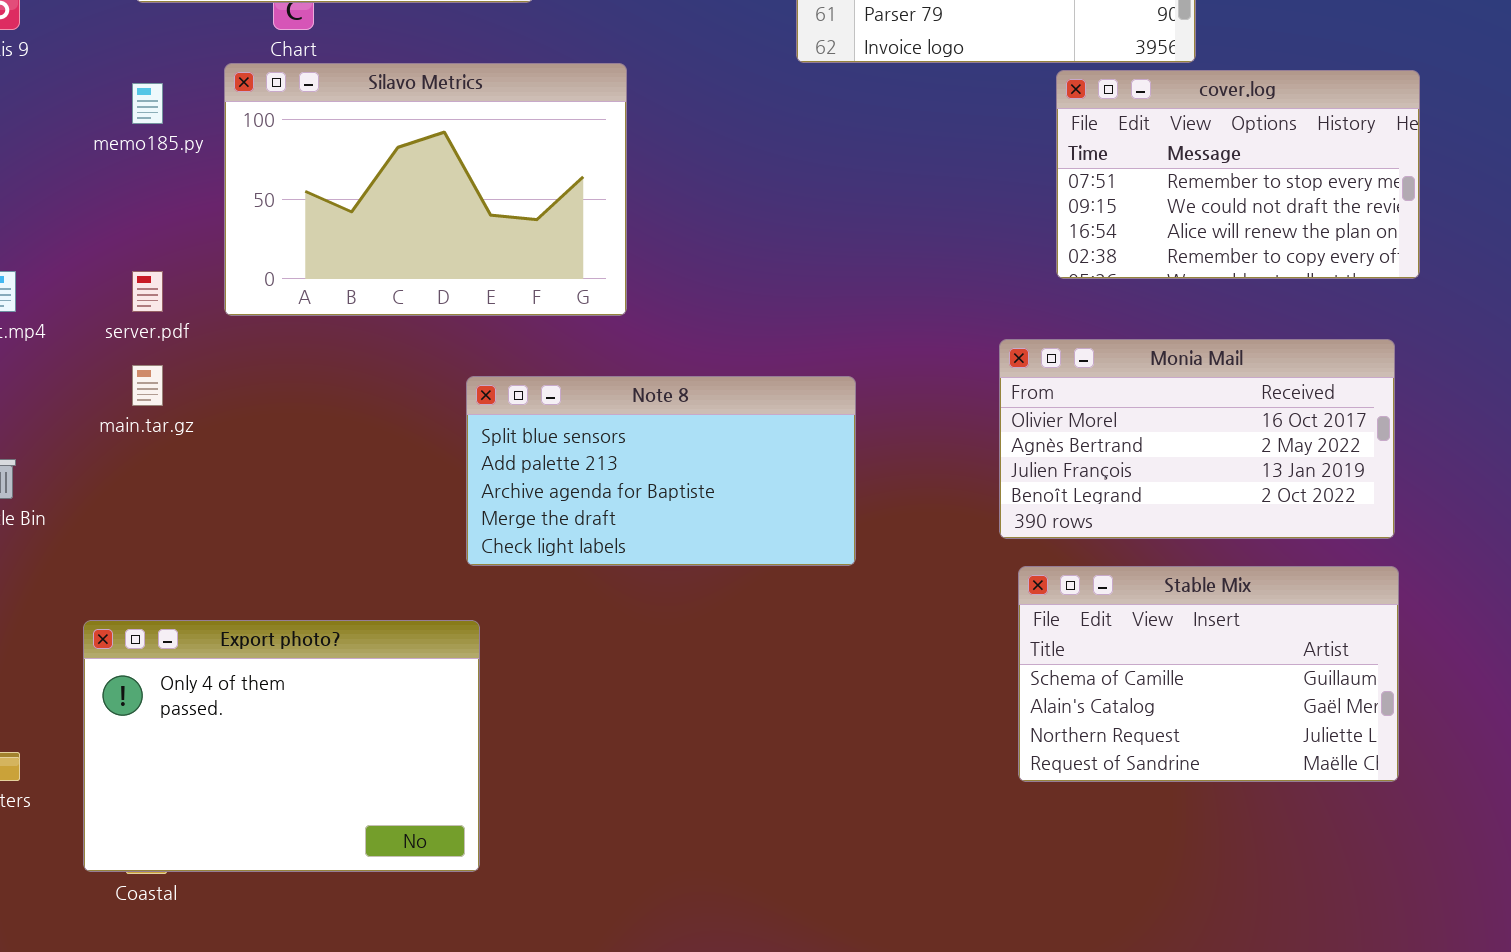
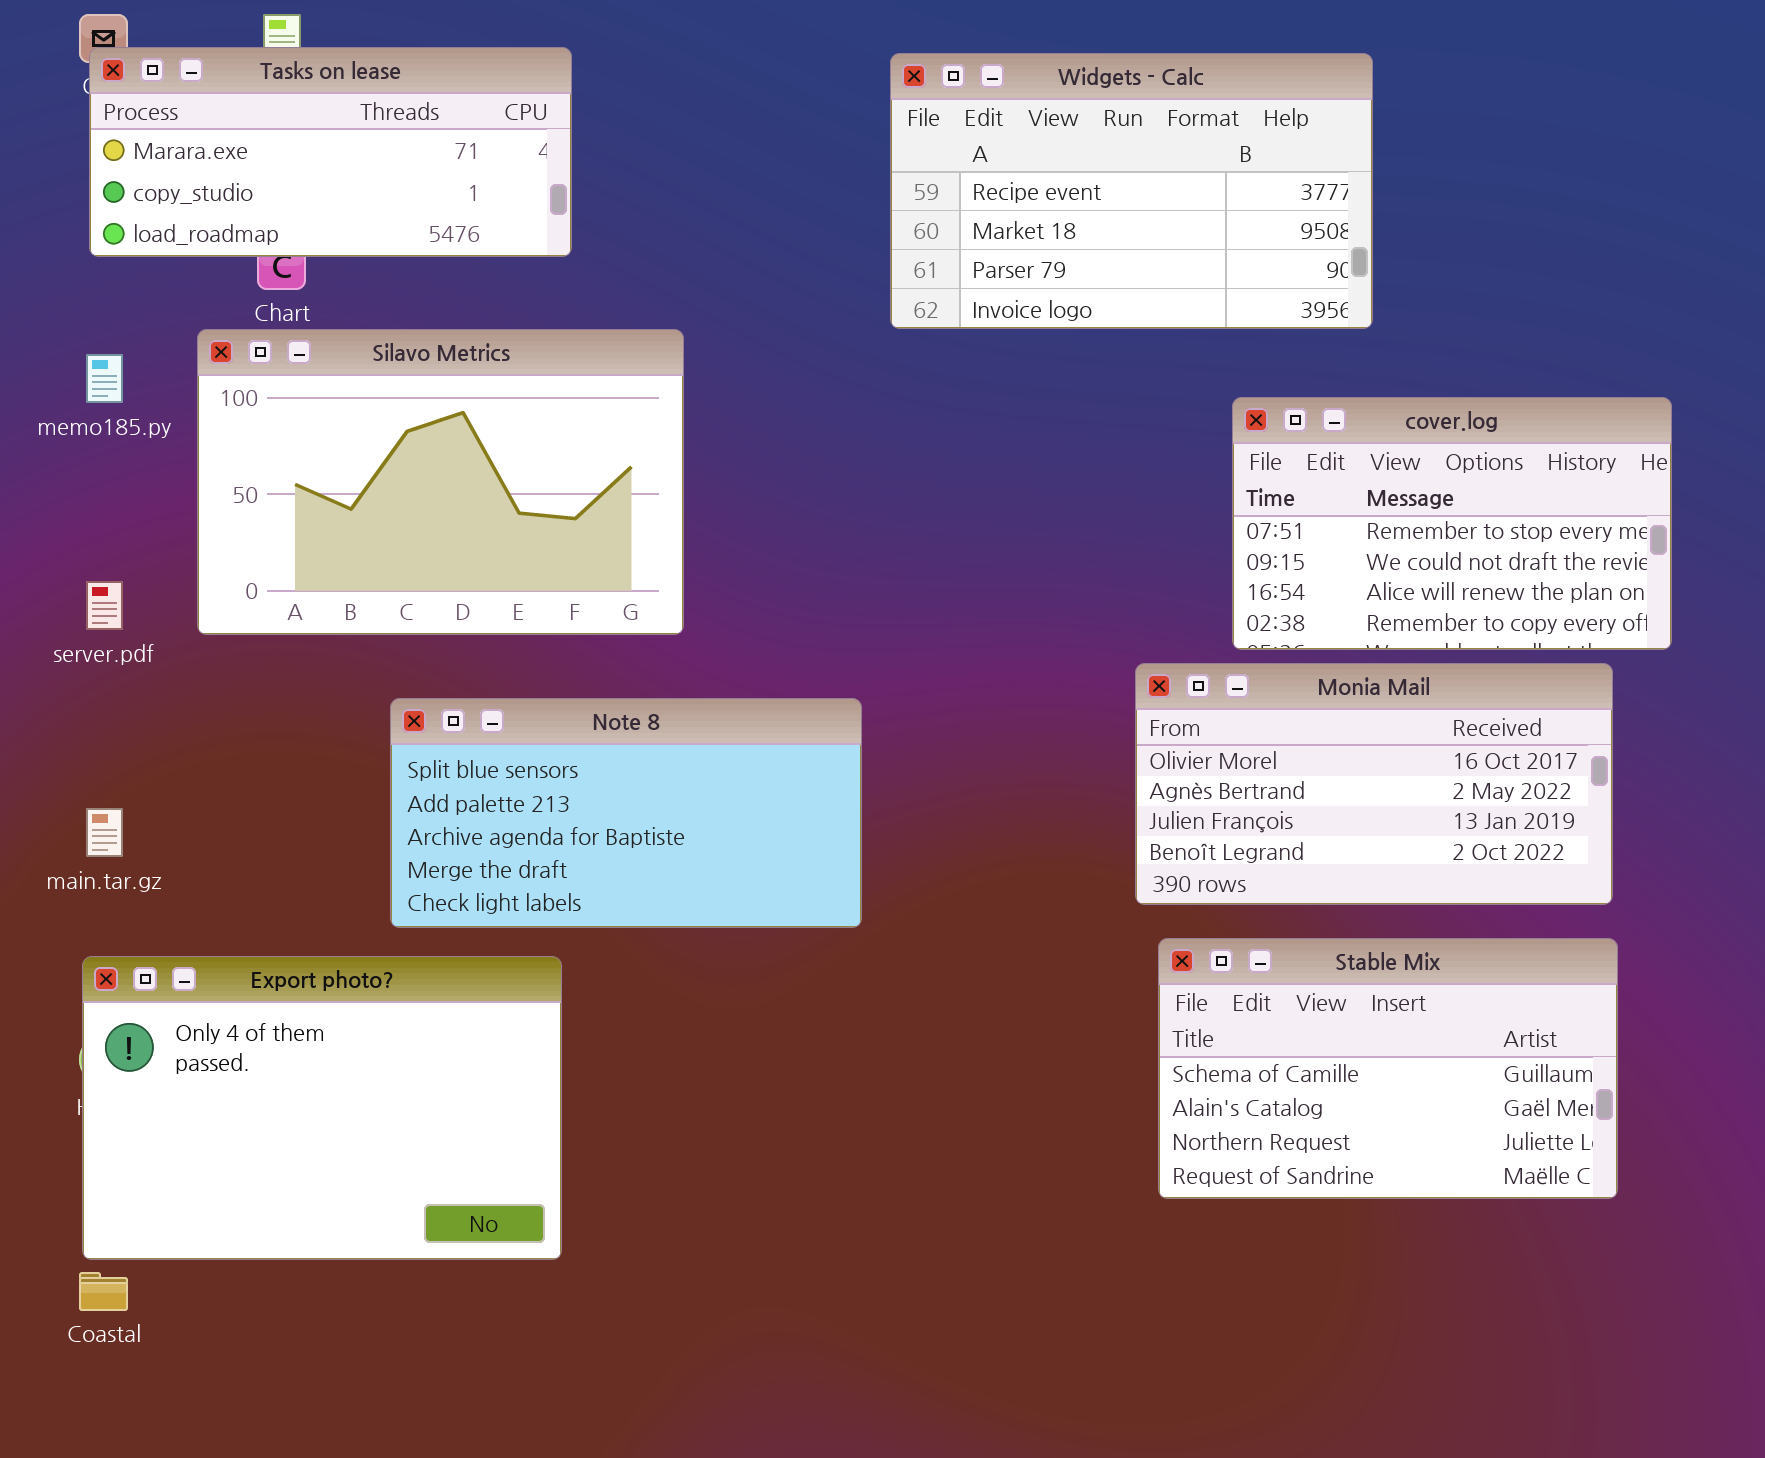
cover.log: [1056,70,1420,279] -> [1232,397,1672,650], moved
main.tar.gz: [132,365,163,406] -> [86,808,123,857], moved
Note 8: [466,376,856,566] -> [390,698,862,928], moved
Export photo?: [83,620,480,872] -> [82,956,562,1260], moved

